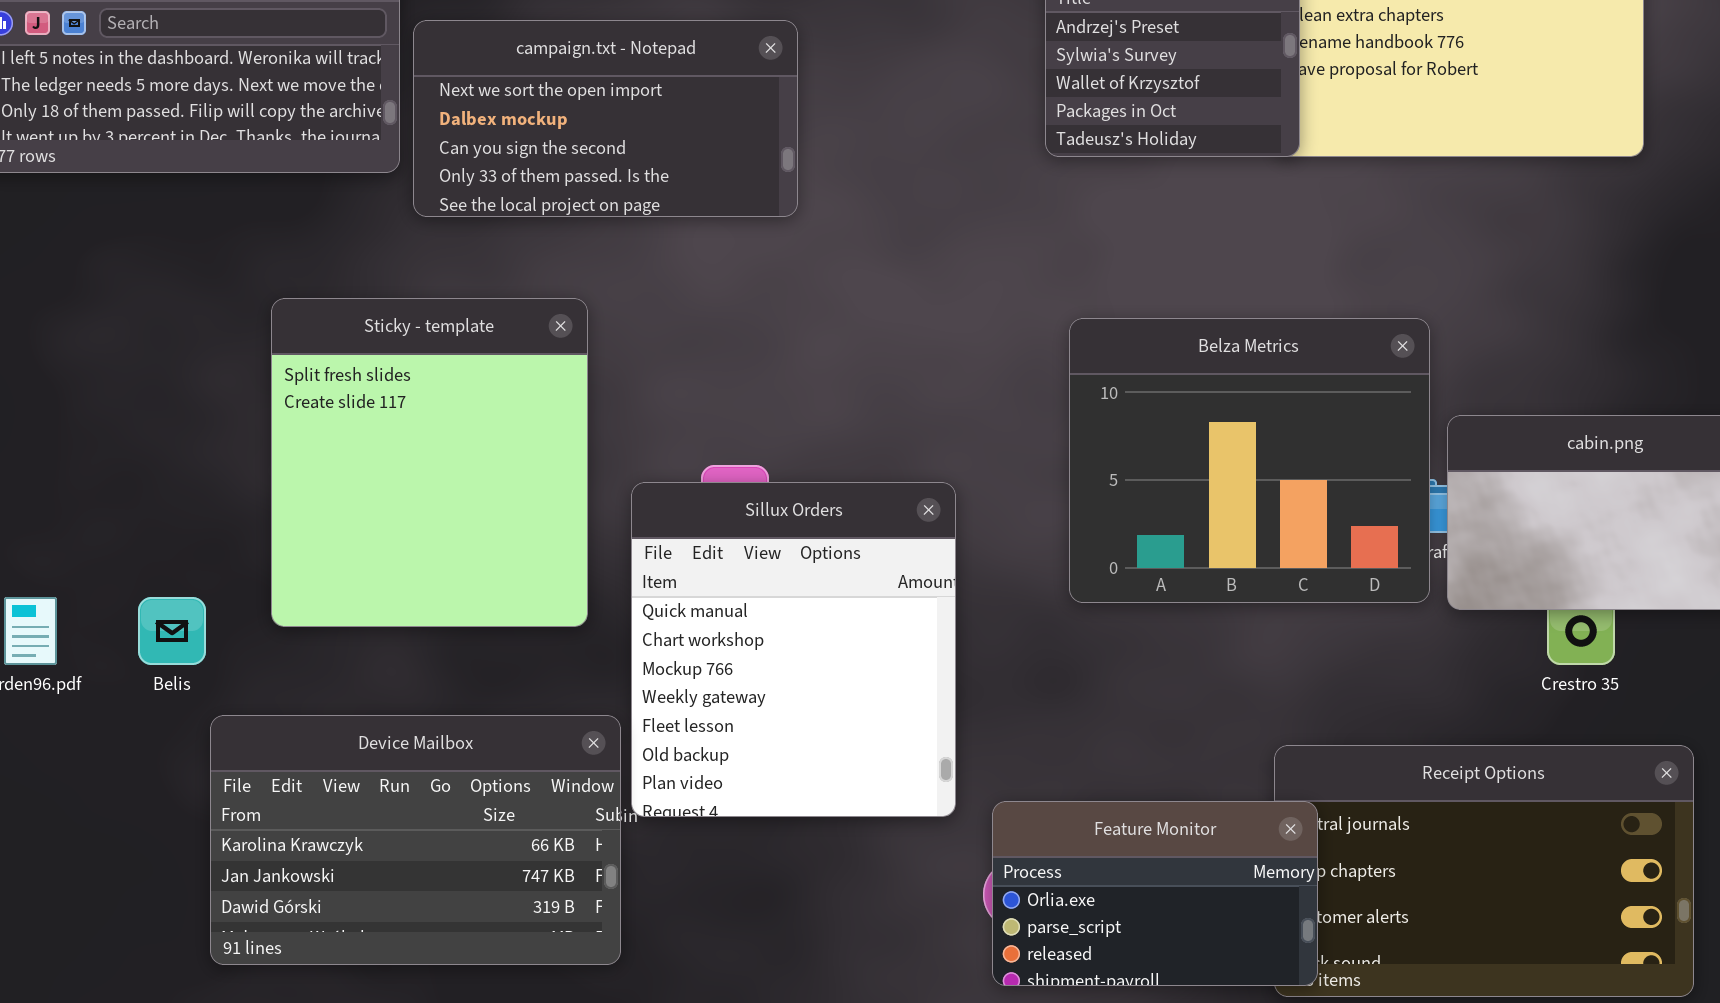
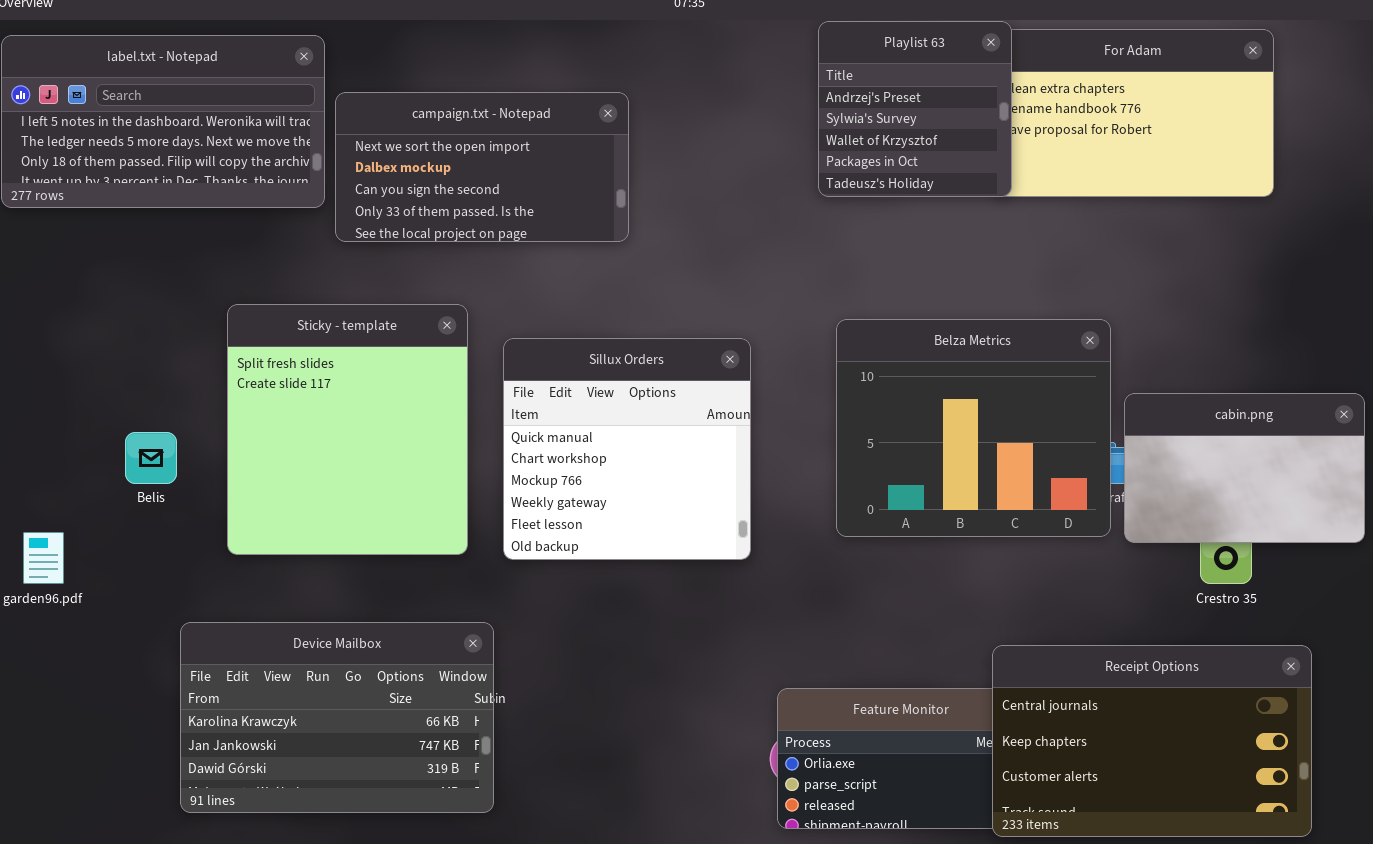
Sillux Orders: [631,482,956,817] -> [503,338,751,560], moved, resized
Belis: [138,597,206,665] -> [125,432,177,484], moved
Receipt Options: [1274,745,1694,997] -> [992,645,1312,837], raised

